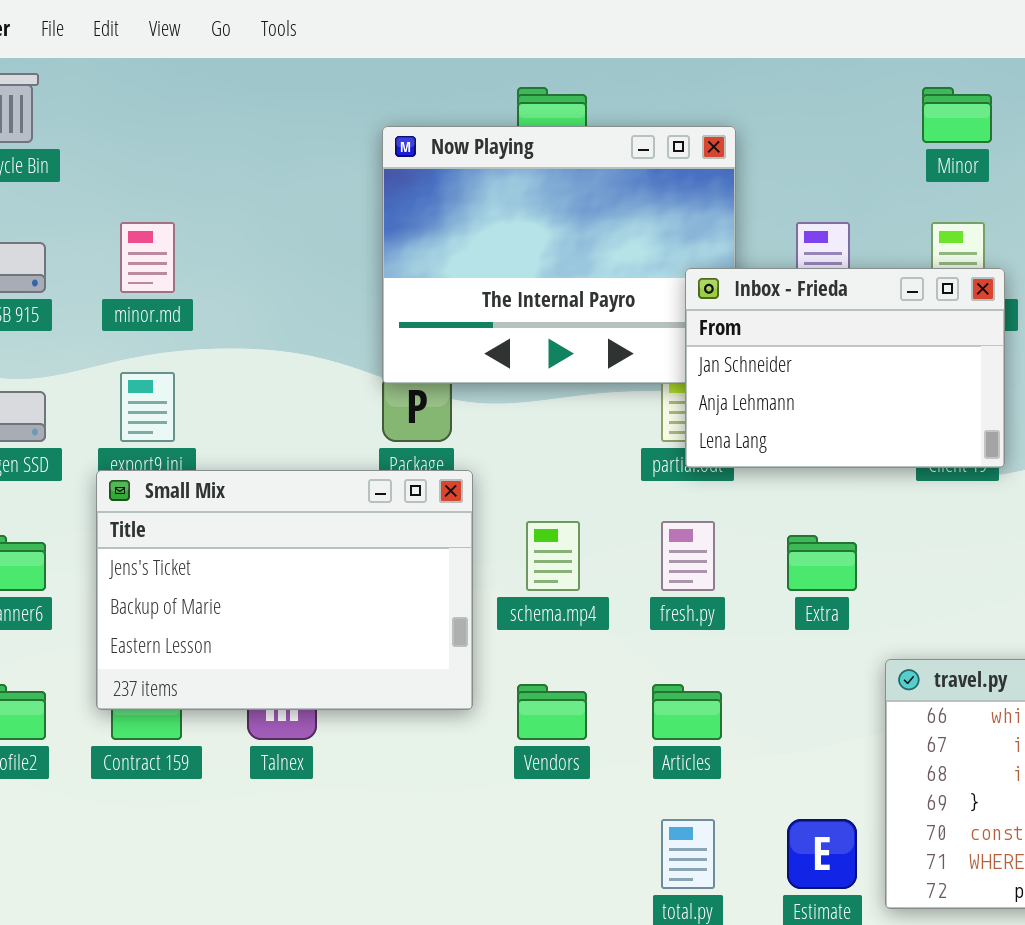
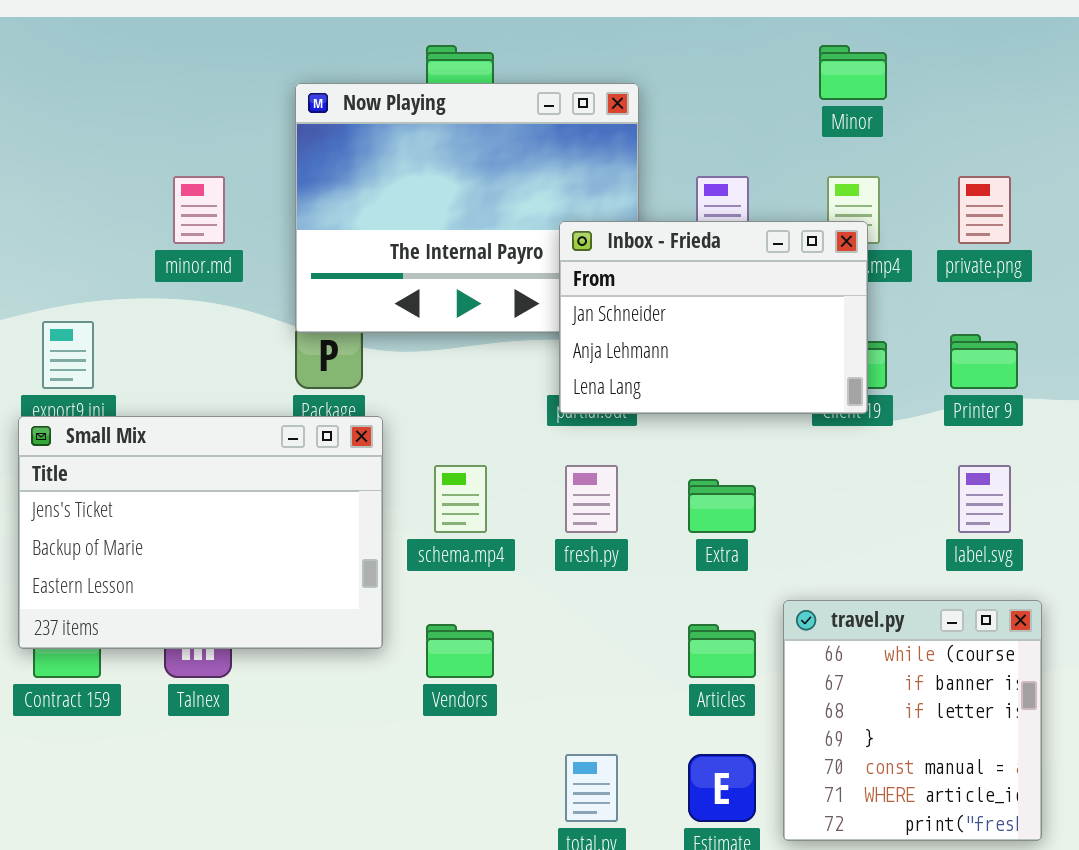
minor.md: [120,222,175,293] -> [173,176,225,244], moved
Inbox - Frieda: [685,268,1005,468] -> [559,221,868,414], moved
Articles: [652,684,722,740] -> [688,624,756,678], moved

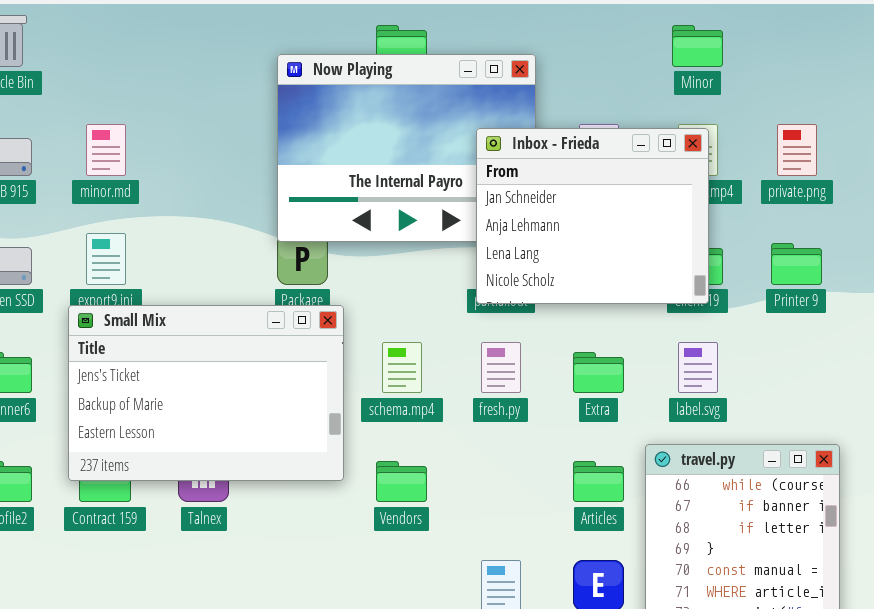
minor.md: [173,176,225,244] -> [86,124,126,176], moved
Inbox - Frieda: [559,221,868,414] -> [476,128,709,304], resized
label.svg: [958,465,1011,533] -> [678,342,718,393], moved

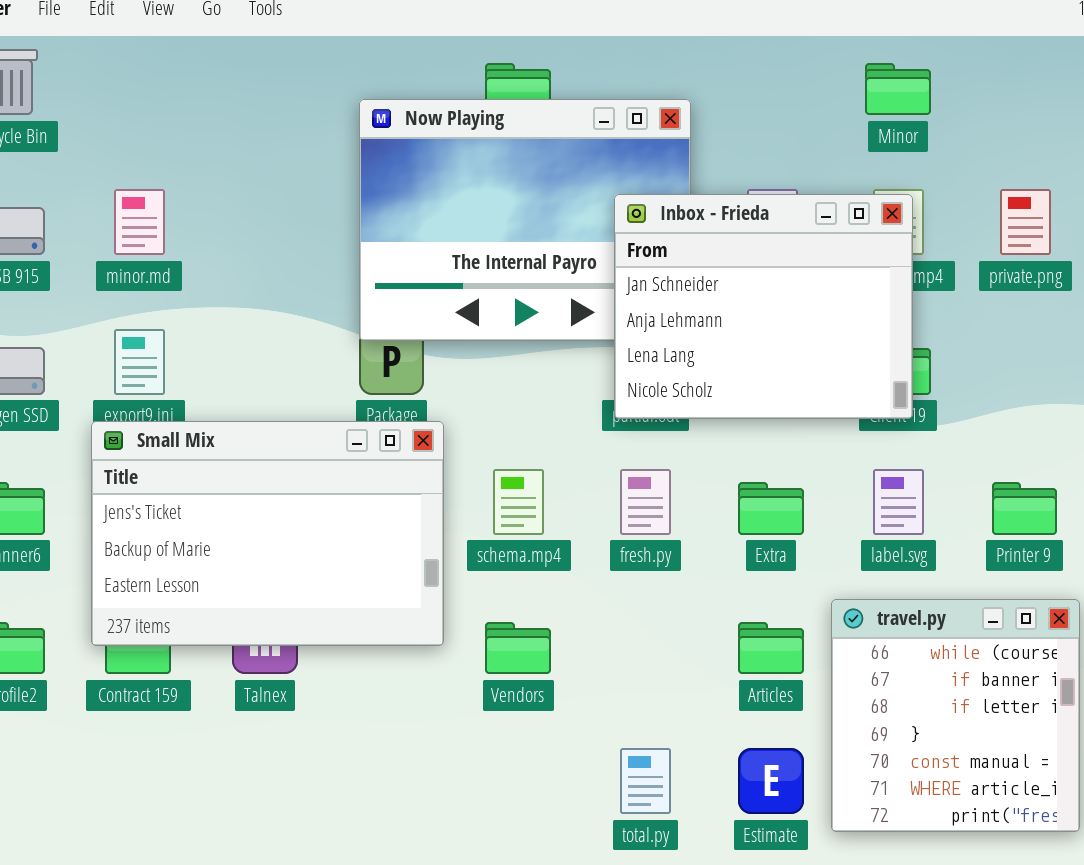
Printer 9: [771,243,822,285] -> [992,482,1057,535], moved

